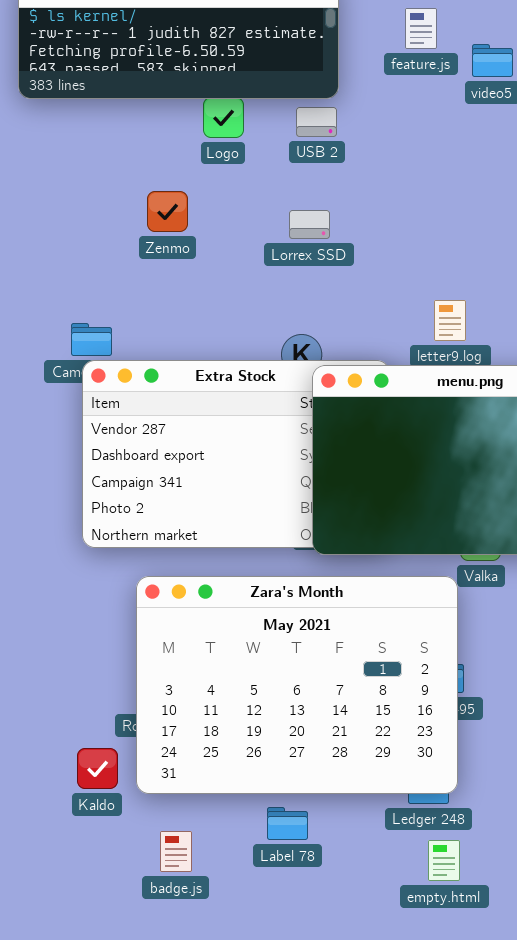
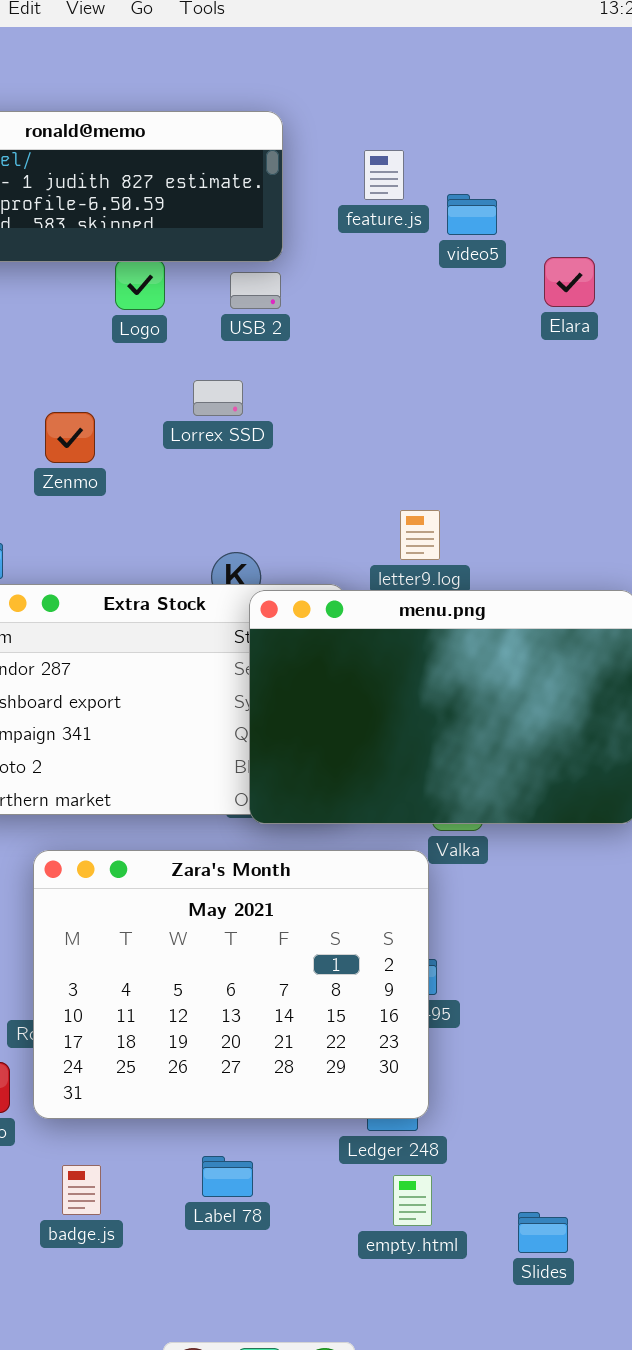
Zenmo: [147,191,188,232] -> [45,412,95,463], moved
Lorrex SSD: [289,210,330,239] -> [193,380,243,416], moved
Label 78: [267,807,308,840] -> [202,1156,253,1197], moved

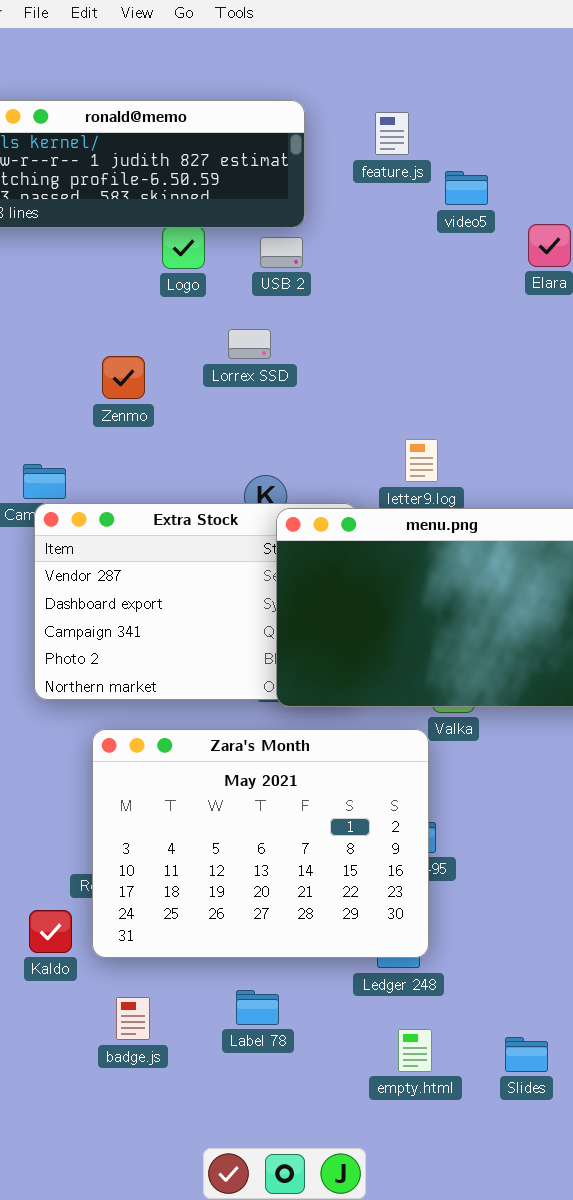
feature.js: [364,150,404,200] -> [375,112,409,155], moved
empty.html: [393,1175,432,1226] -> [398,1029,432,1072], moved

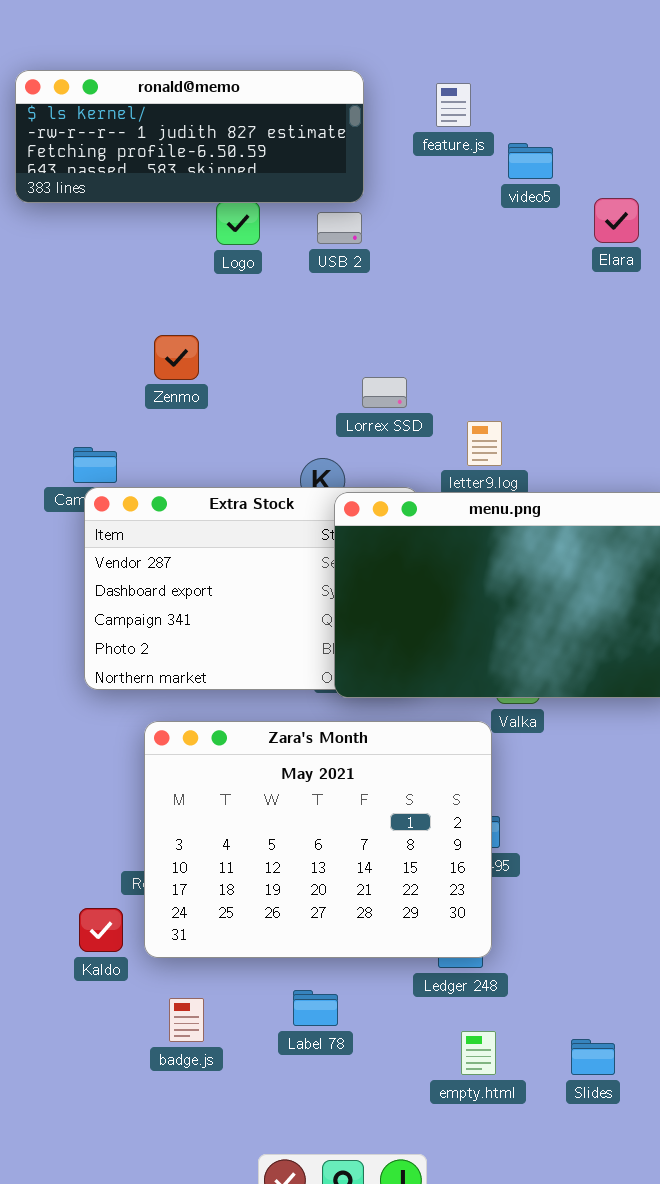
Lorrex SSD: [228,329,271,359] -> [362,377,407,408], moved

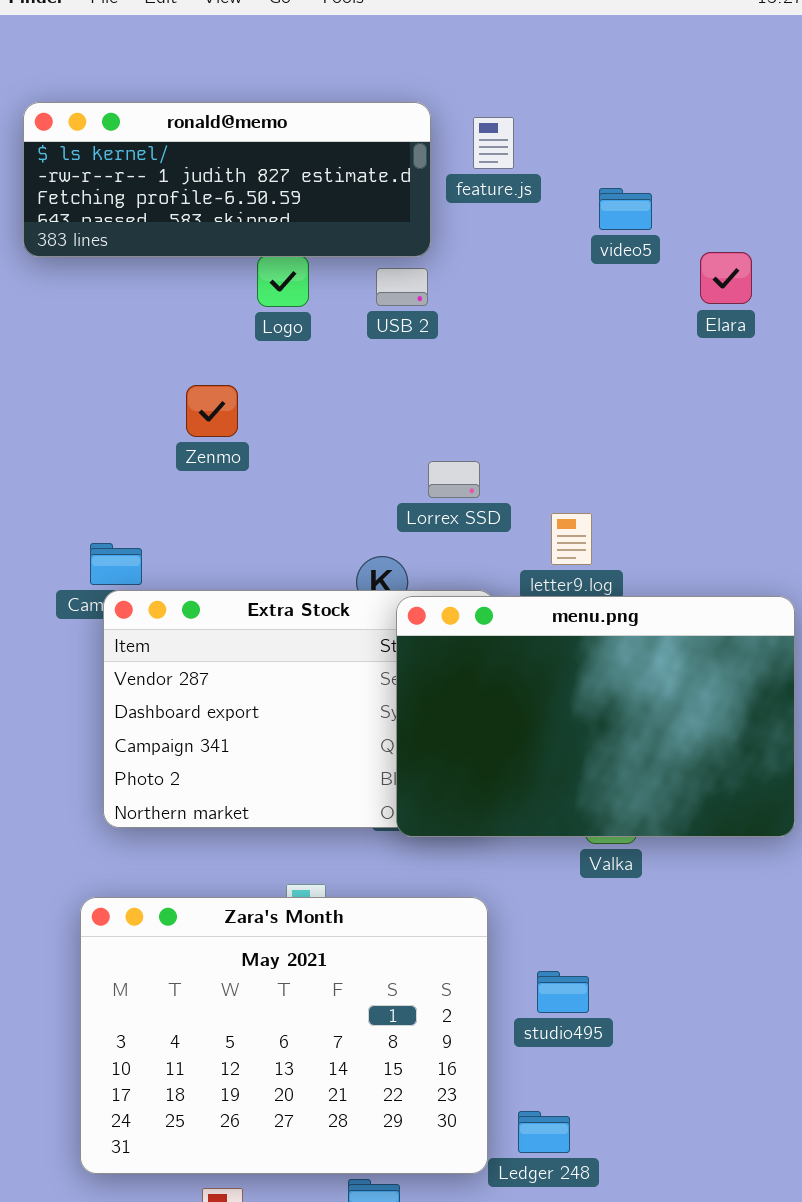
feature.js: [436,83,471,127] -> [473,117,514,169], moved
Zenmo: [154,335,199,380] -> [186,385,238,437], moved
Zara's Month: [144,721,492,958] -> [80,897,488,1174], moved

